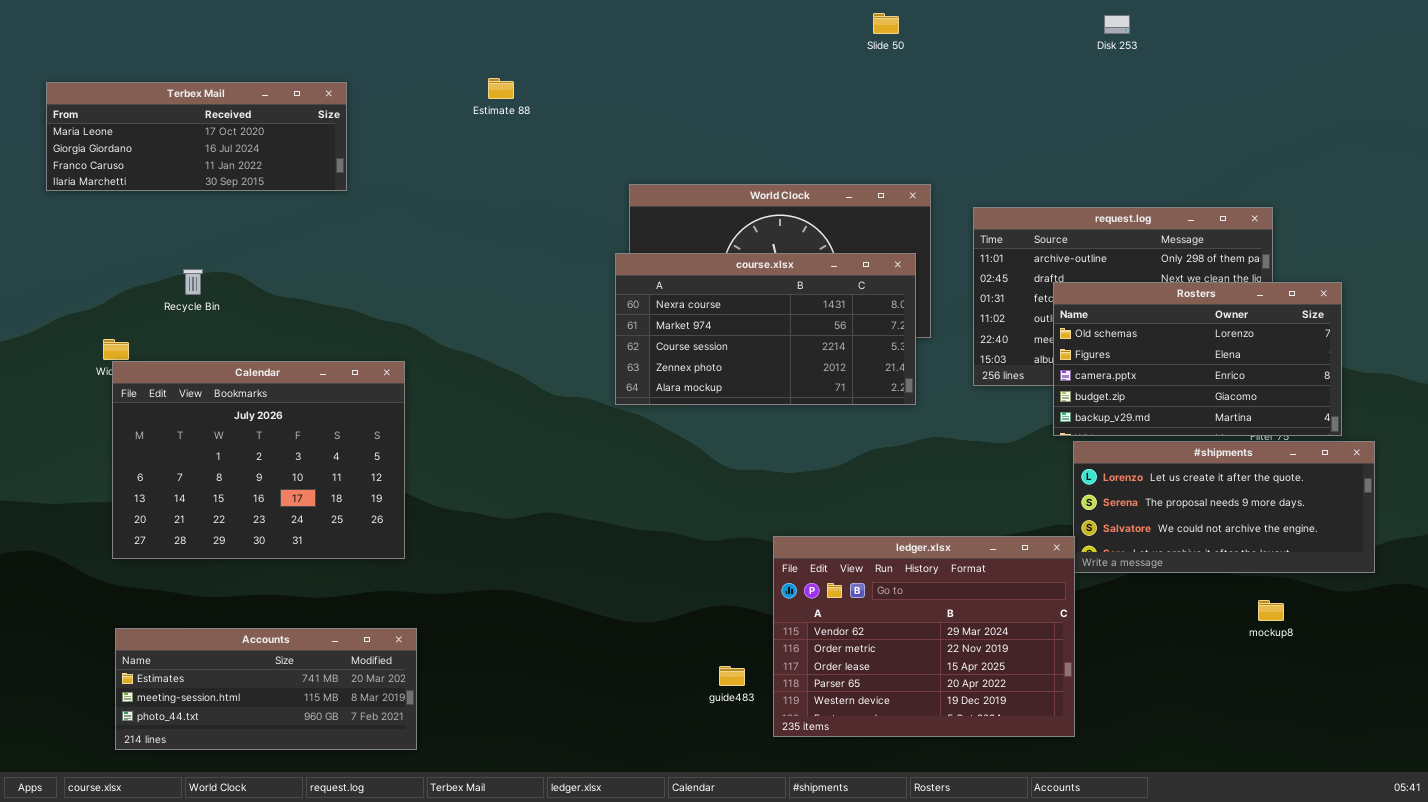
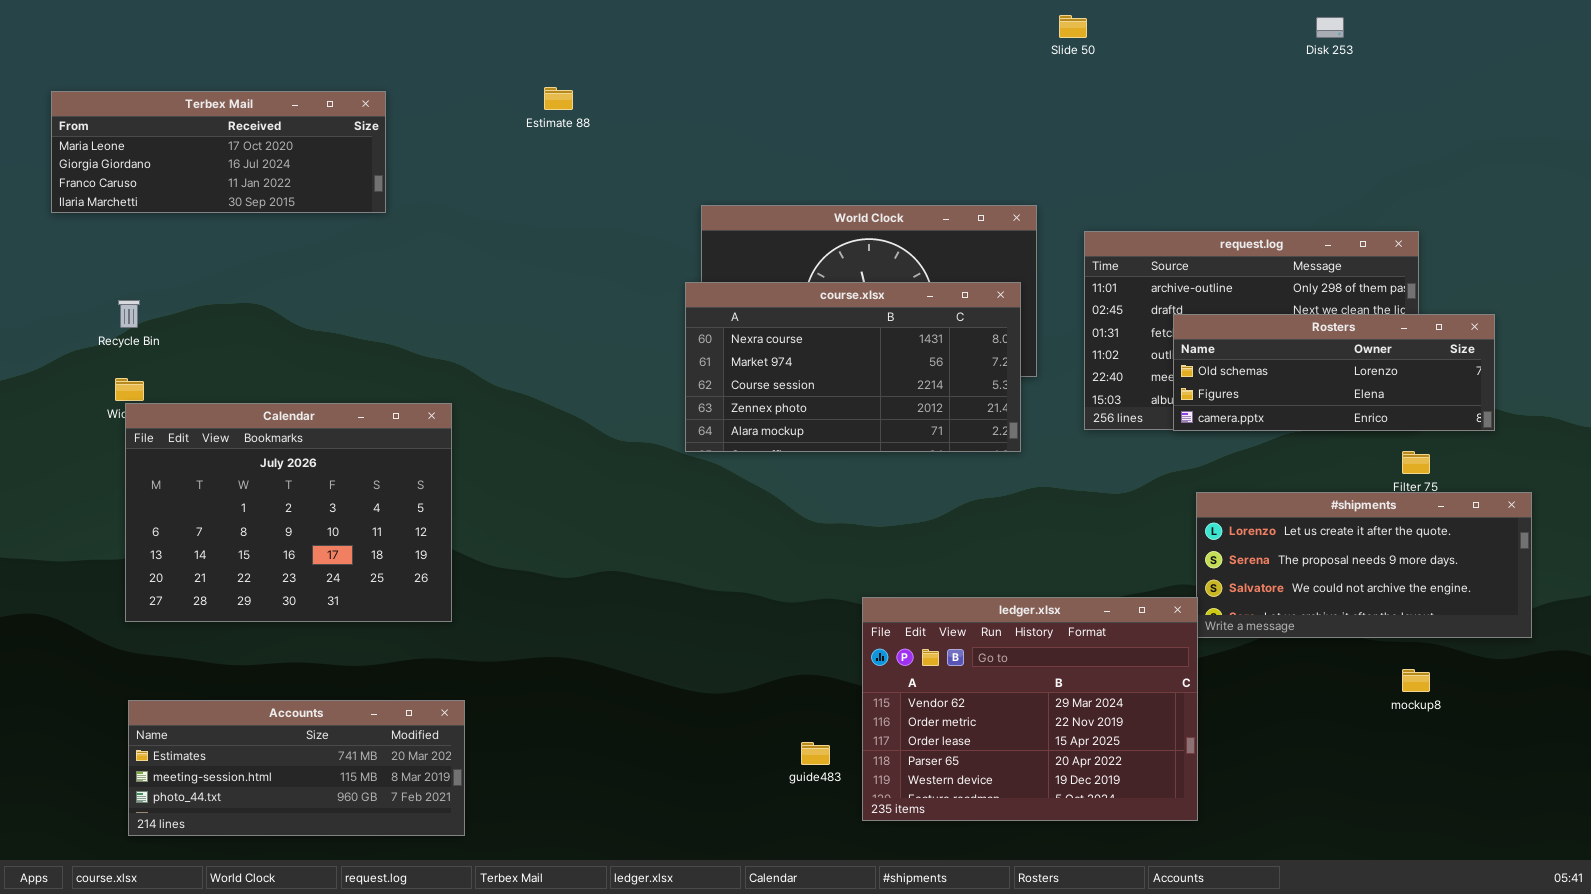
Slide 50: [873,13,899,34] -> [1059,15,1087,38], moved
Disk 253: [1104,15,1130,34] -> [1316,17,1344,38], moved
Recycle Bin: [183,269,203,295] -> [118,300,140,328], moved
Rosters: [1053,282,1342,436] -> [1173,314,1495,431], resized

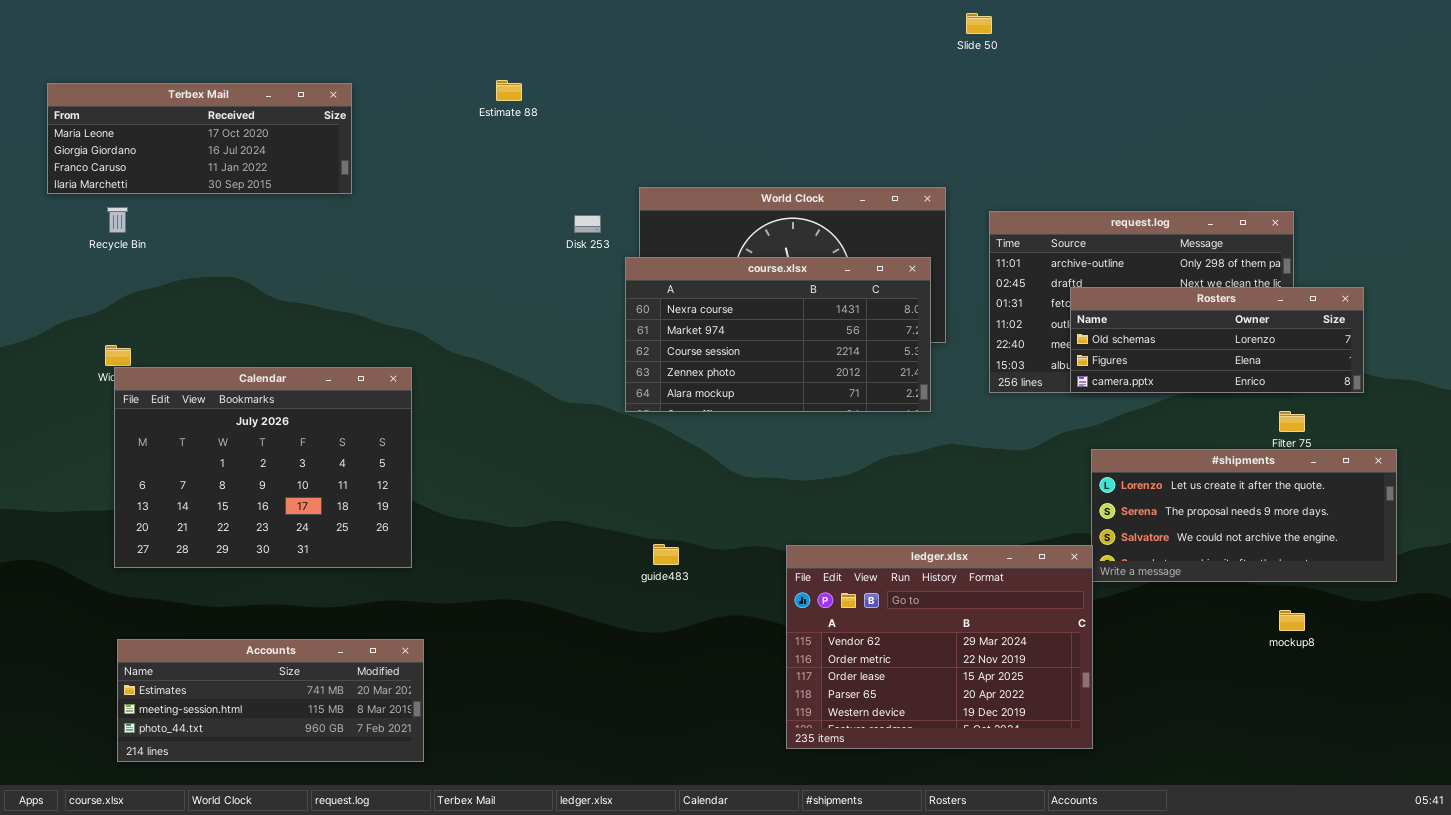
Disk 253: [1316,17,1344,38] -> [574,215,601,233], moved
Recycle Bin: [118,300,140,328] -> [107,207,128,233], moved
guide483: [801,742,830,765] -> [653,544,679,565], moved

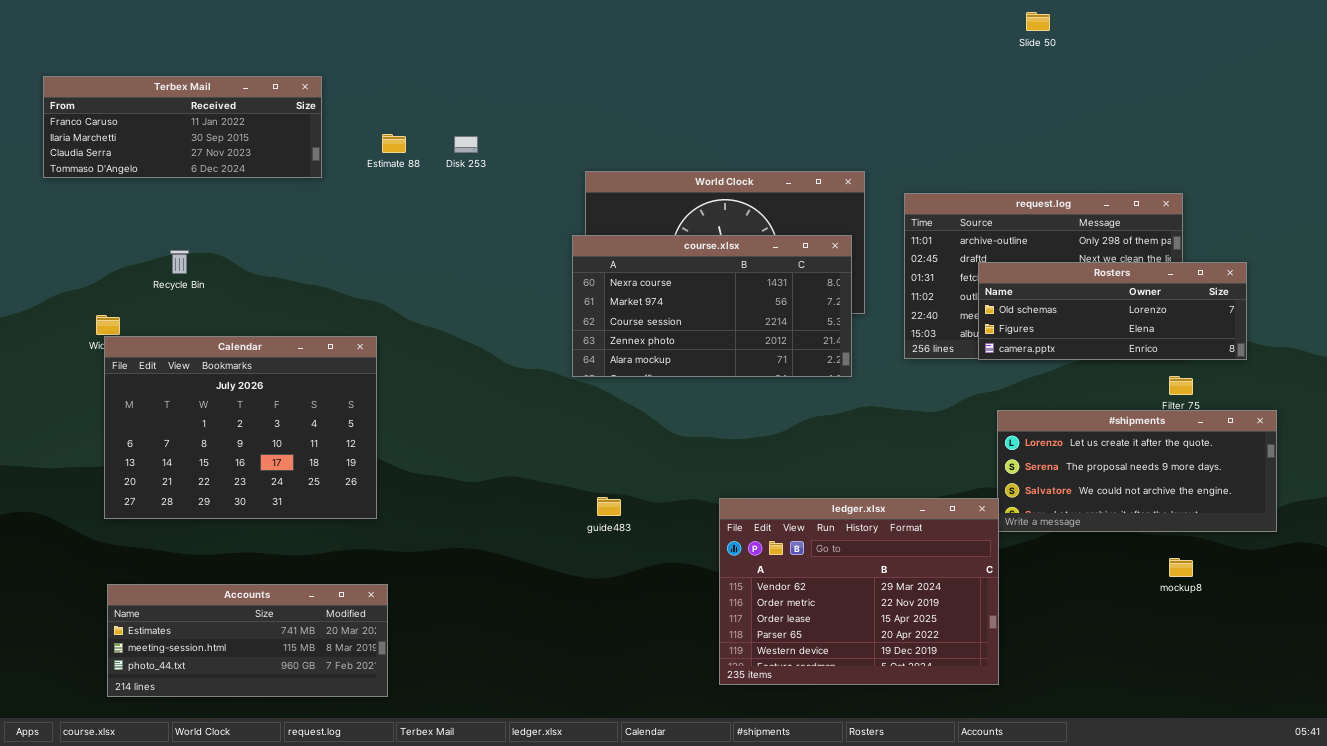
Slide 50: [966,13,992,34] -> [1026,12,1050,31], moved
Estimate 88: [496,80,522,101] -> [382,134,406,153], moved
Terbex Mail: [47,83,352,194] -> [43,76,322,178], scrolled down 2 rows
Recycle Bin: [107,207,128,233] -> [170,250,189,274], moved
Disk 253: [574,215,601,233] -> [454,136,478,153], moved

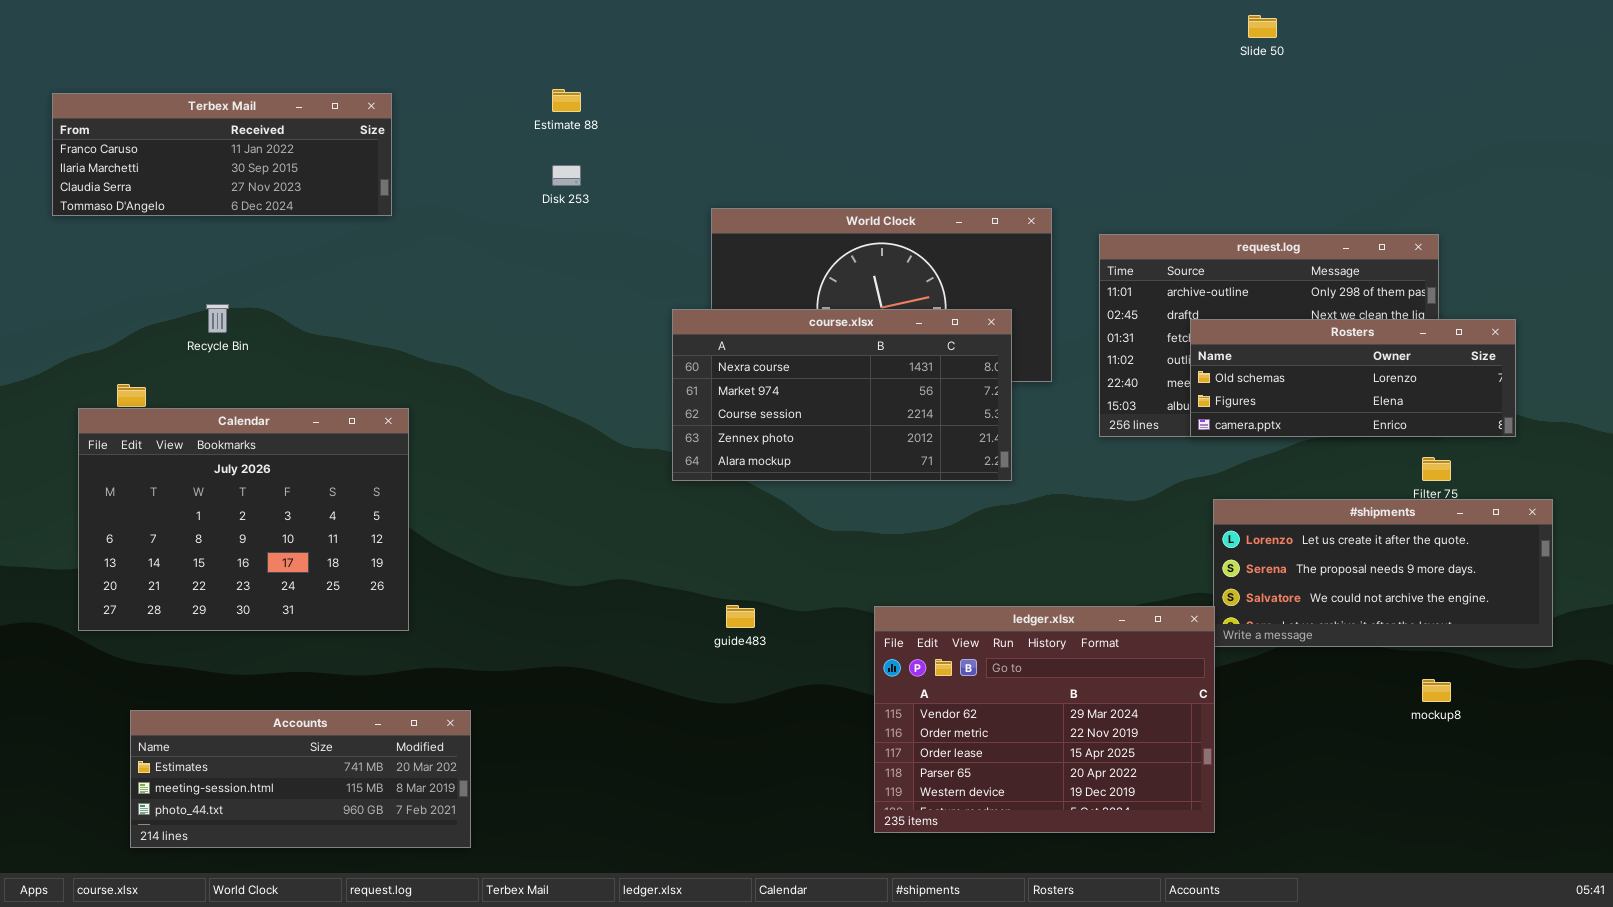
Estimate 88: [382,134,406,153] -> [552,89,581,112], moved
course.xlsx: [572,235,852,377] -> [672,309,1012,481], moved
Calendar: [104,336,377,519] -> [78,408,409,631], moved

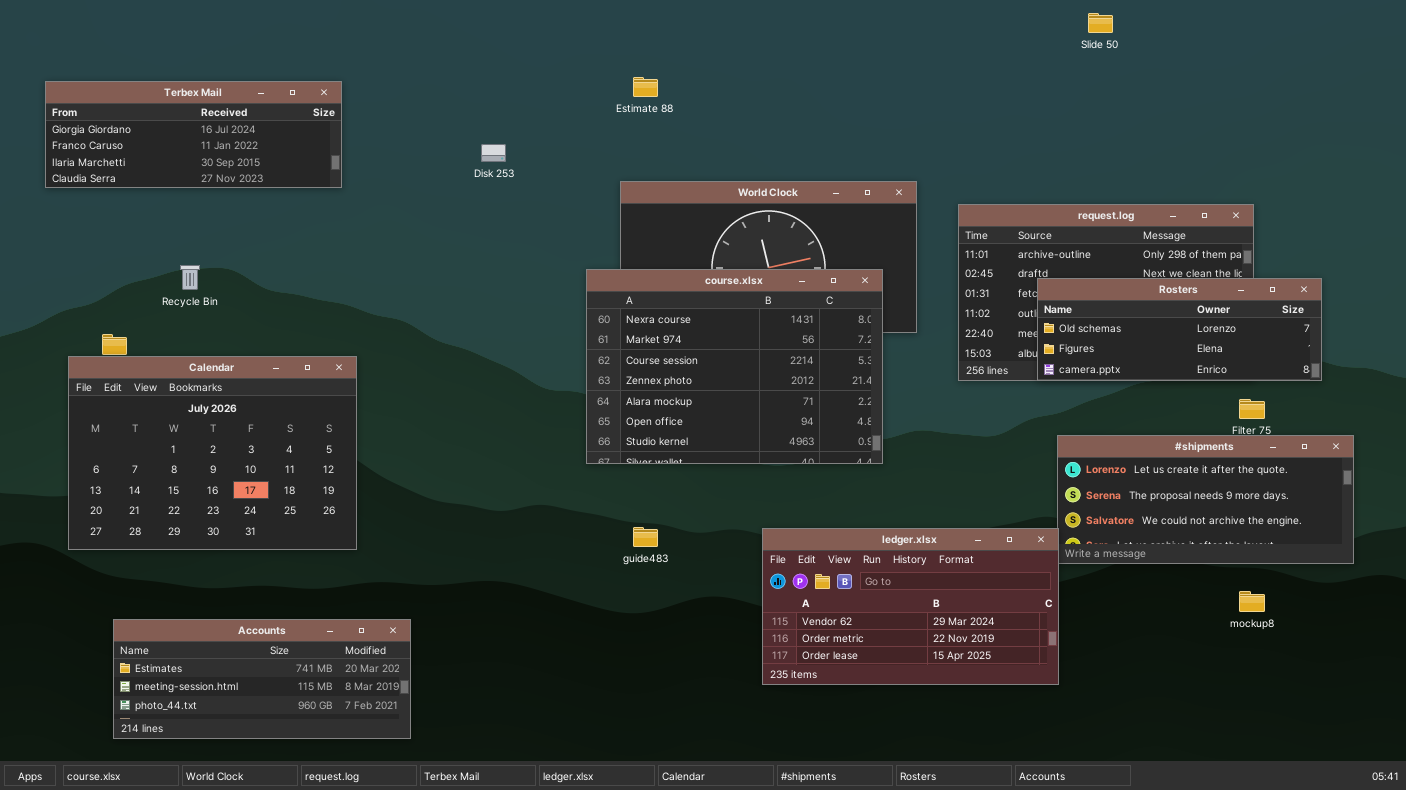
Estimate 88: [552,89,581,112] -> [633,77,658,97], moved
Terbex Mail: [52,93,392,216] -> [45,81,342,188], scrolled up 1 row
course.xlsx: [672,309,1012,481] -> [586,269,883,464], resized
ledger.xlsx: [874,606,1215,833] -> [762,528,1059,685], resized

